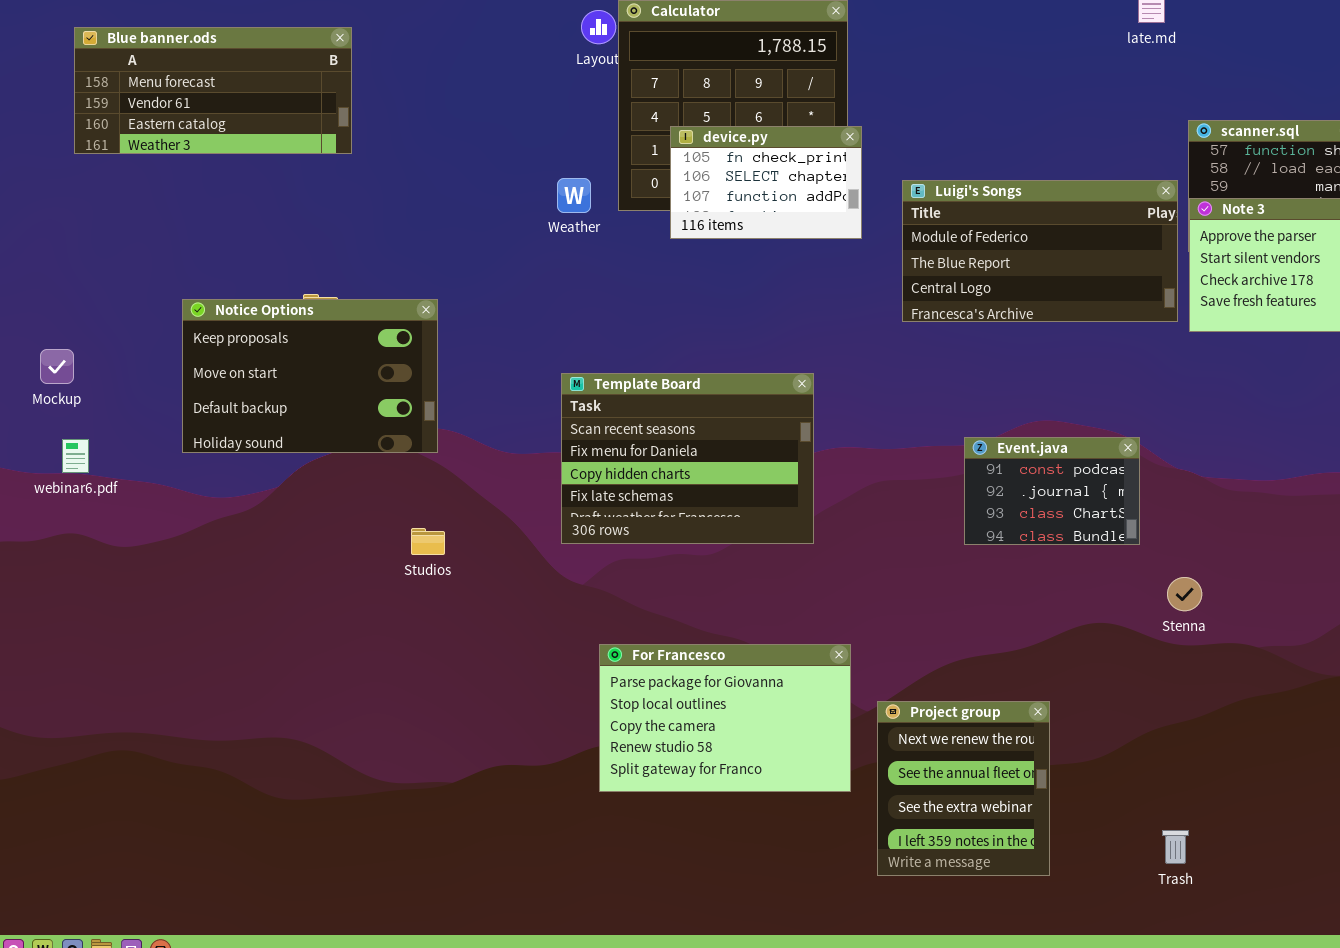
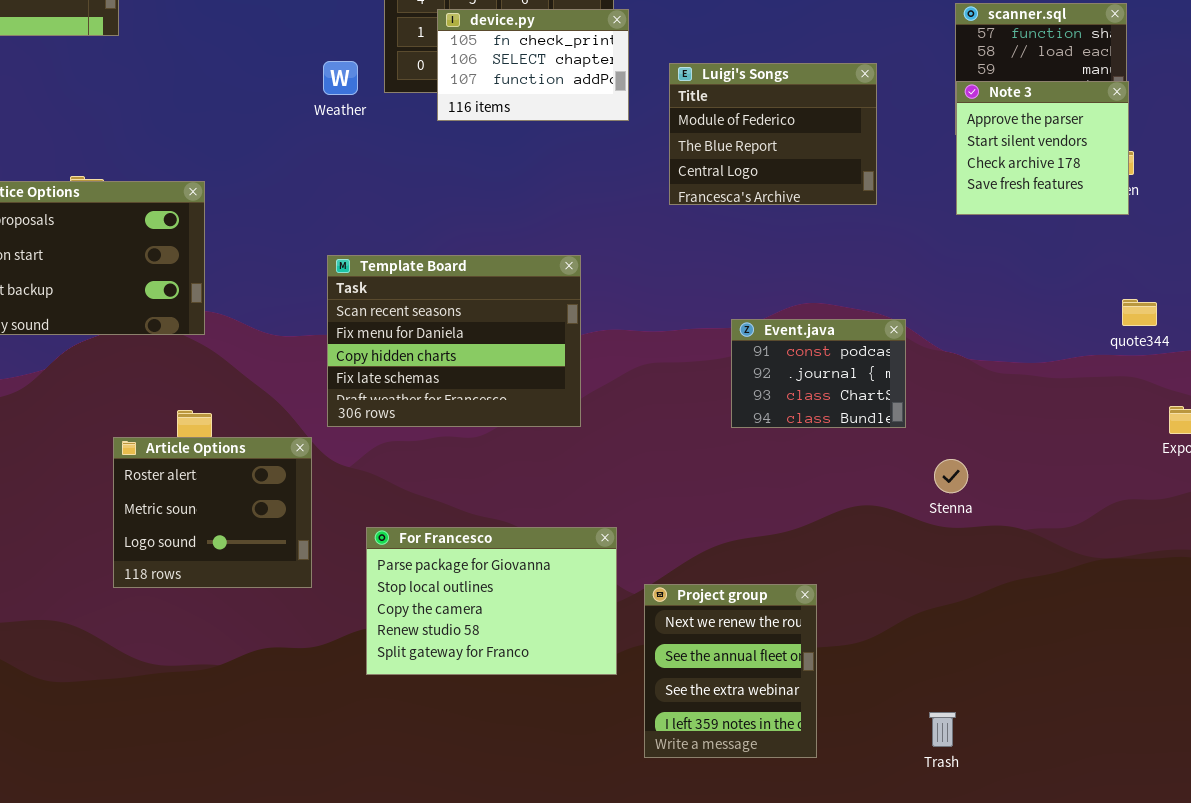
Luigi's Songs: [902,180,1178,322] -> [669,63,877,205], resized
Article Options: none -> [113,437,312,588], opened

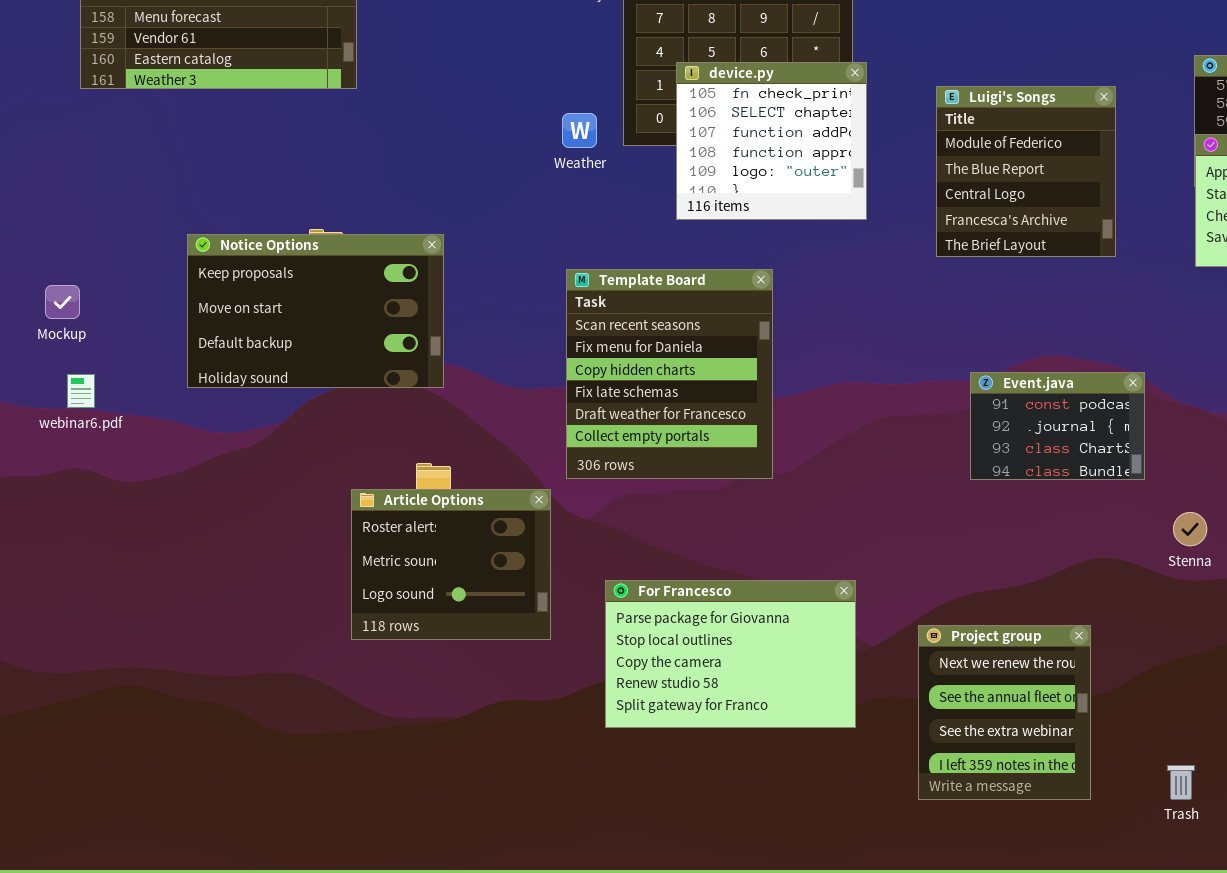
device.py: [437,9,629,121] -> [676,62,867,220], resized
Luigi's Songs: [669,63,877,205] -> [936,86,1116,257], resized
Template Board: [327,255,581,427] -> [566,269,773,479], resized
Project group: [644,584,817,758] -> [918,625,1091,800], moved

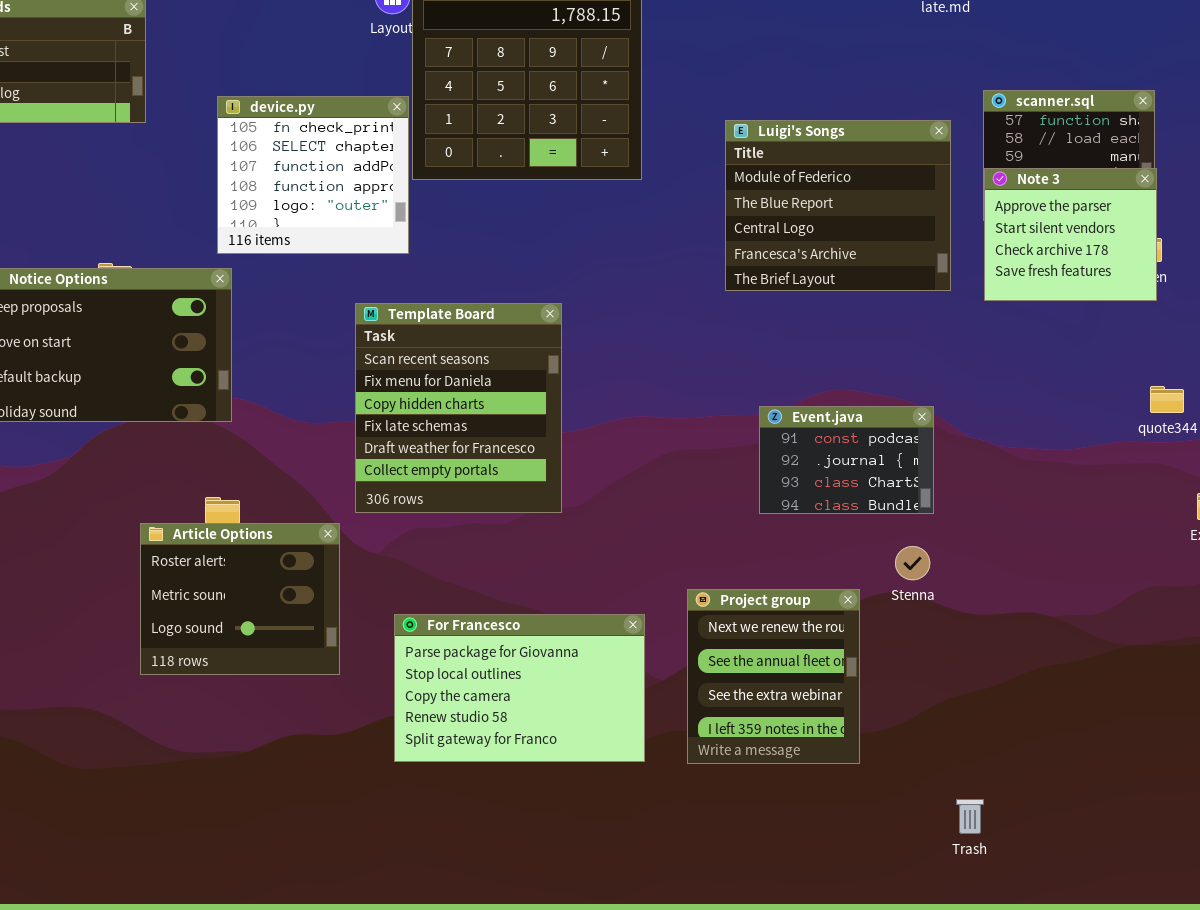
device.py: [676,62,867,220] -> [217,96,409,254], moved
Luigi's Songs: [936,86,1116,257] -> [725,120,951,291], resized
Stenna: [1173,512,1207,546] -> [895,546,930,580], moved
Project group: [918,625,1091,800] -> [687,589,860,764], moved

